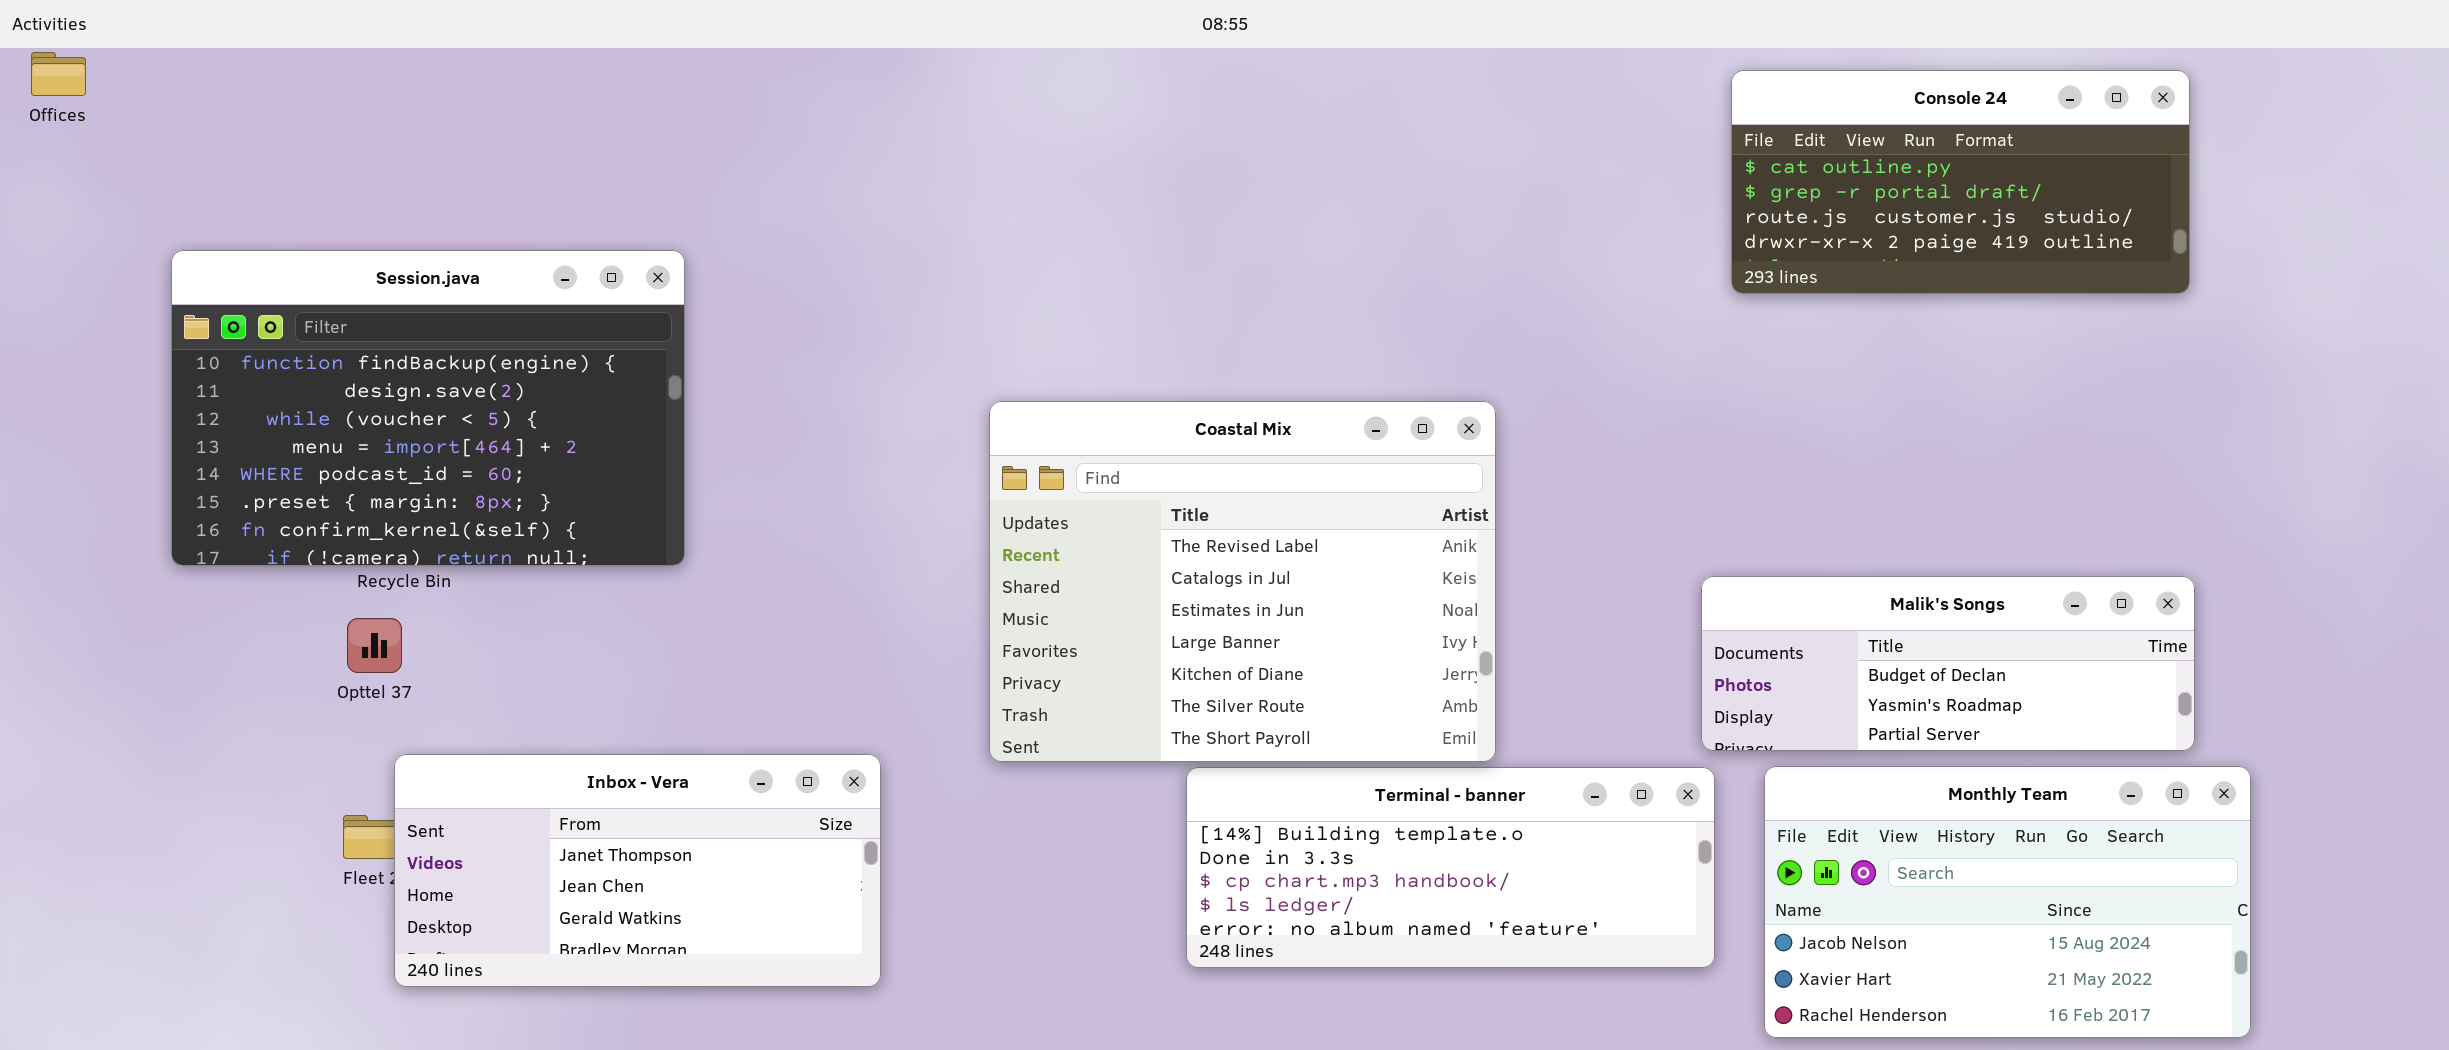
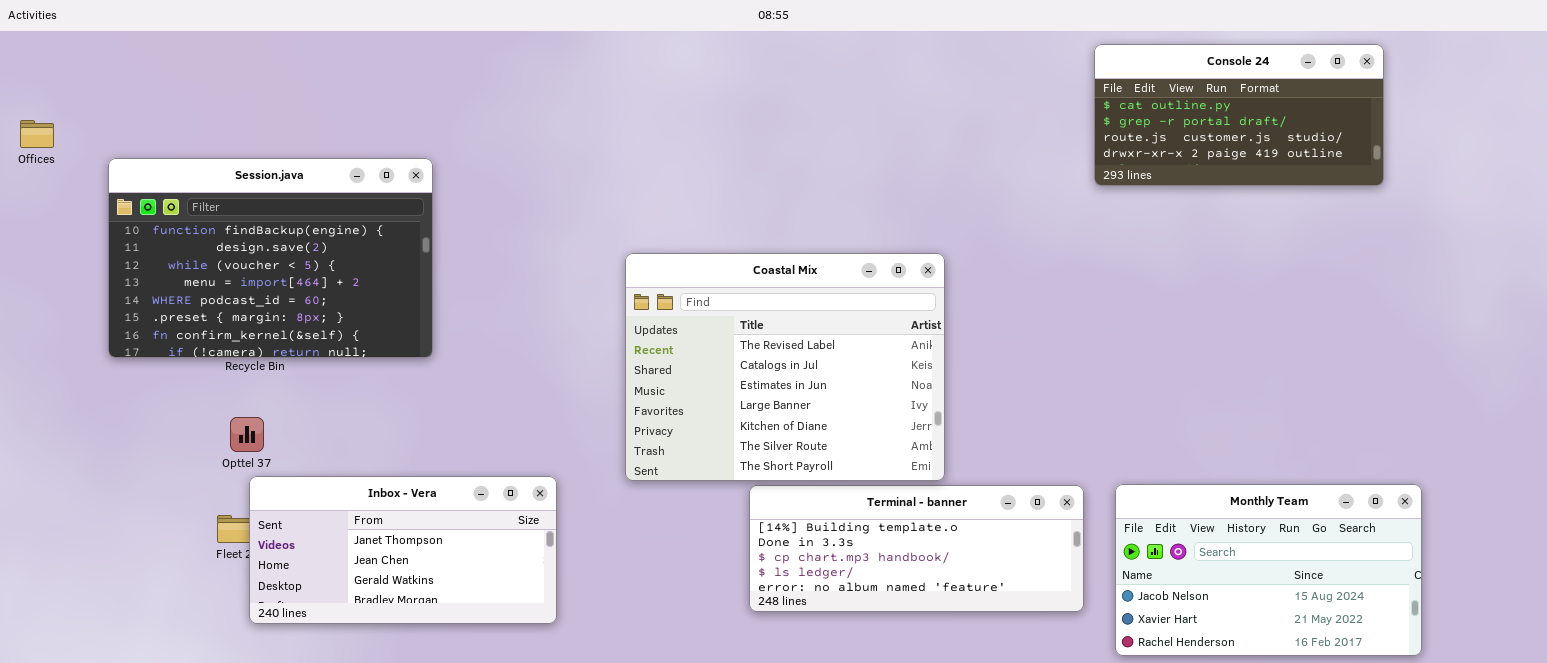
Offices: [31,52,86,96] -> [20,120,54,148], moved
Malik's Songs: [1701,576,2195,751] -> none, closed
Opttel 37: [347,618,402,673] -> [230,417,264,452], moved

